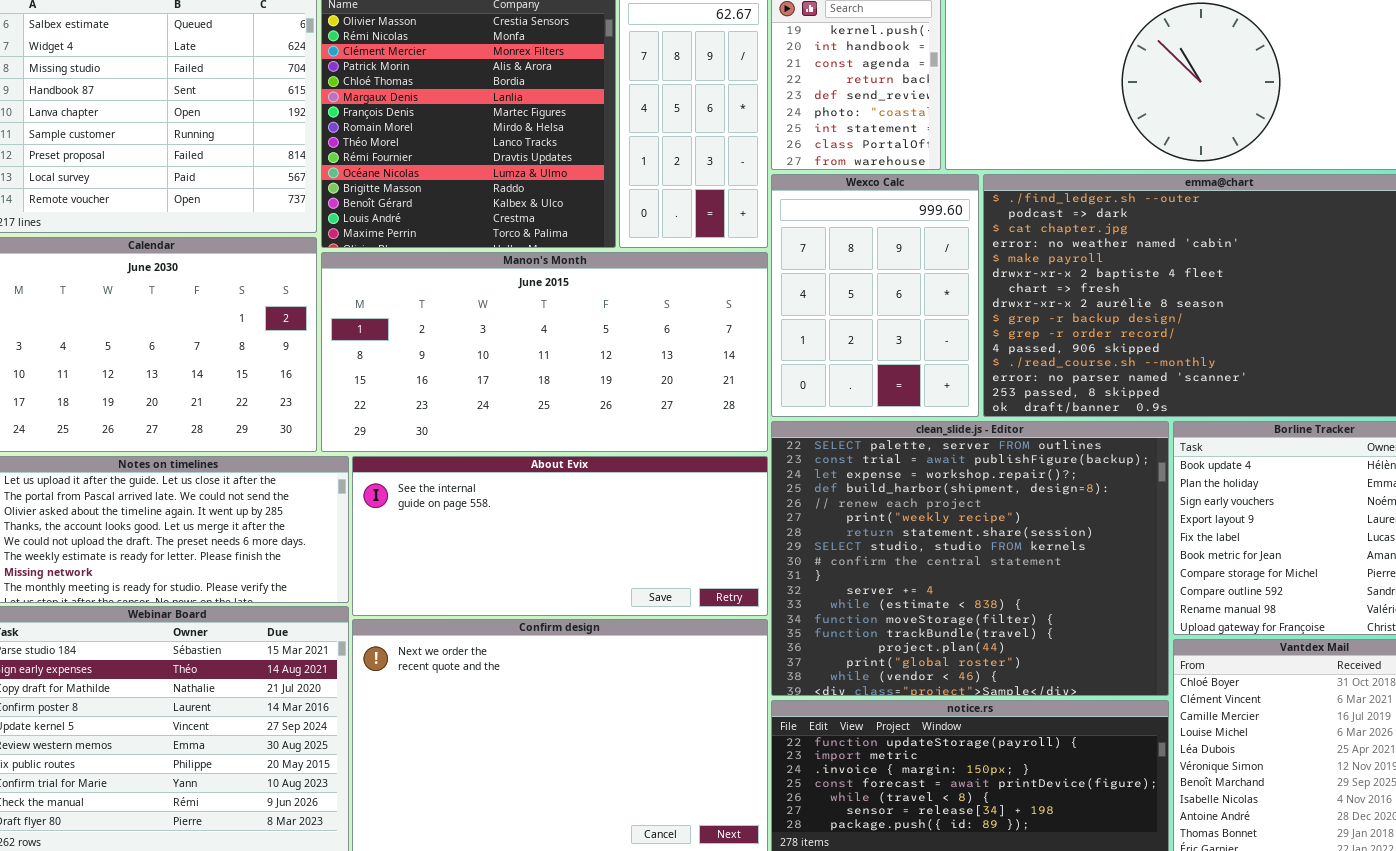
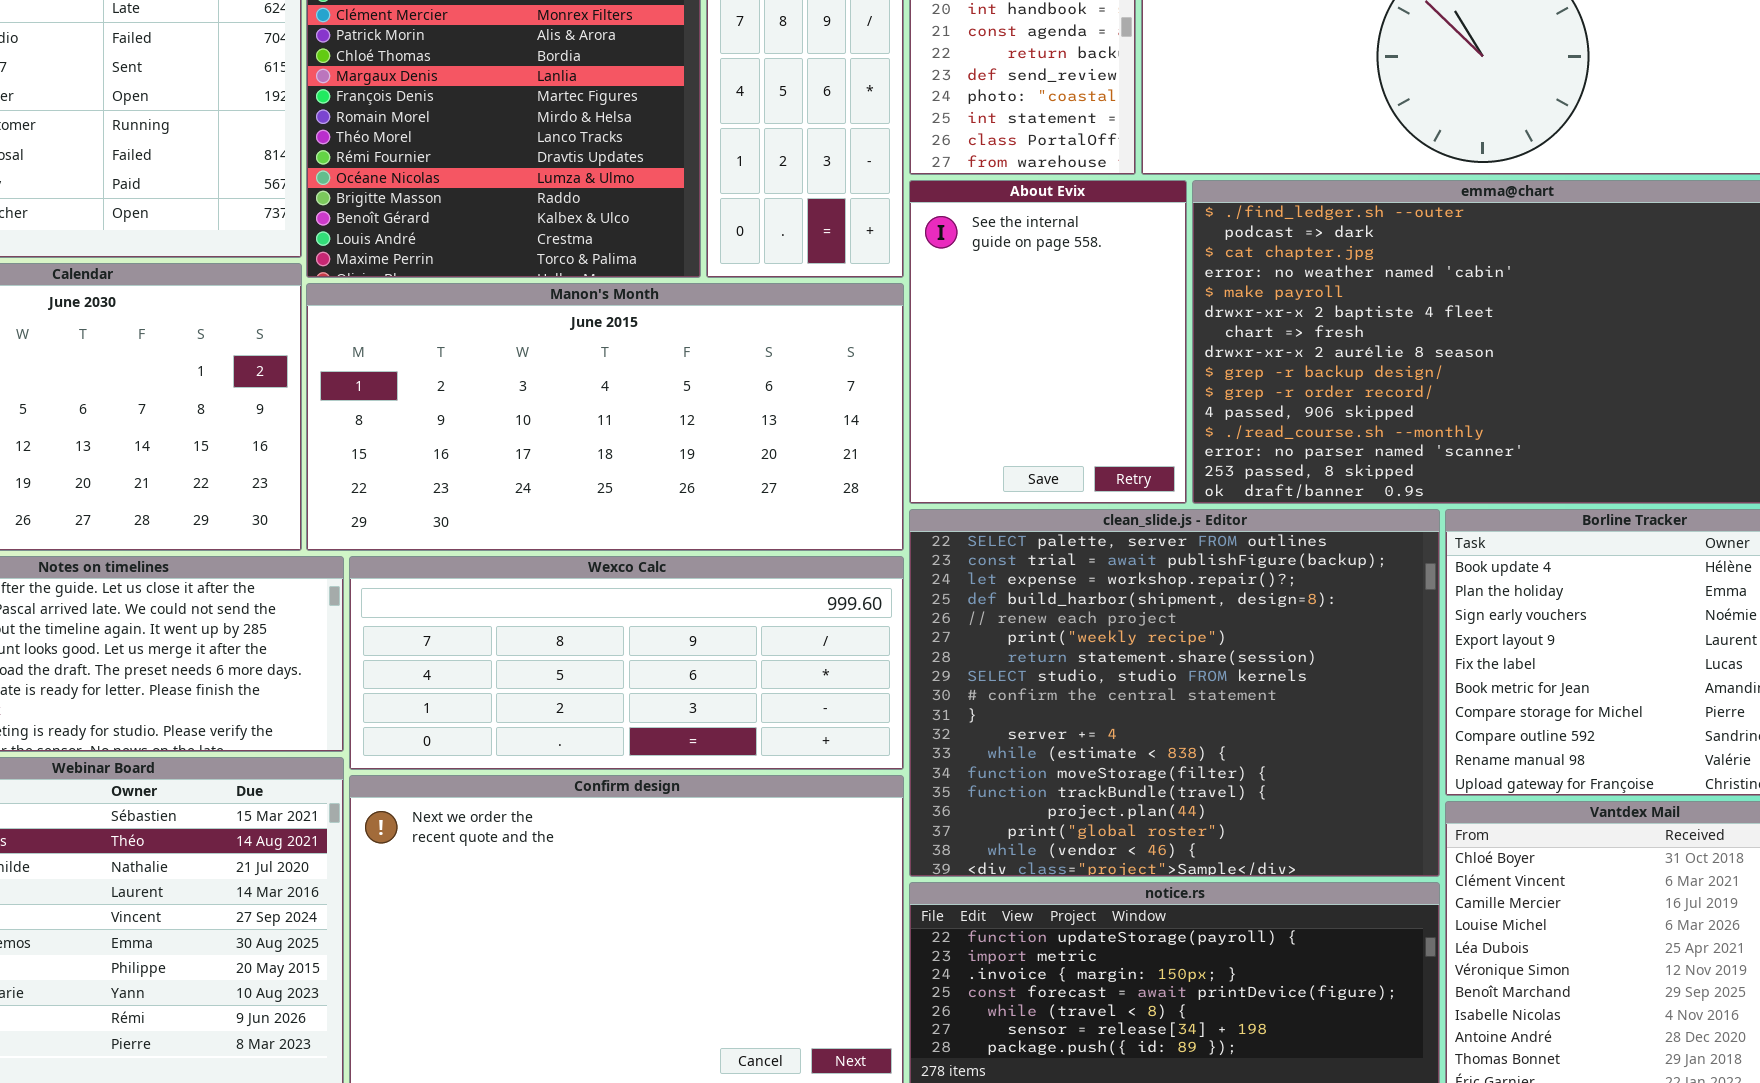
Wexco Calc: [771,174,979,417] -> [349,556,904,770], moved, resized
About Evix: [352,456,768,616] -> [909,180,1187,504], moved, resized

